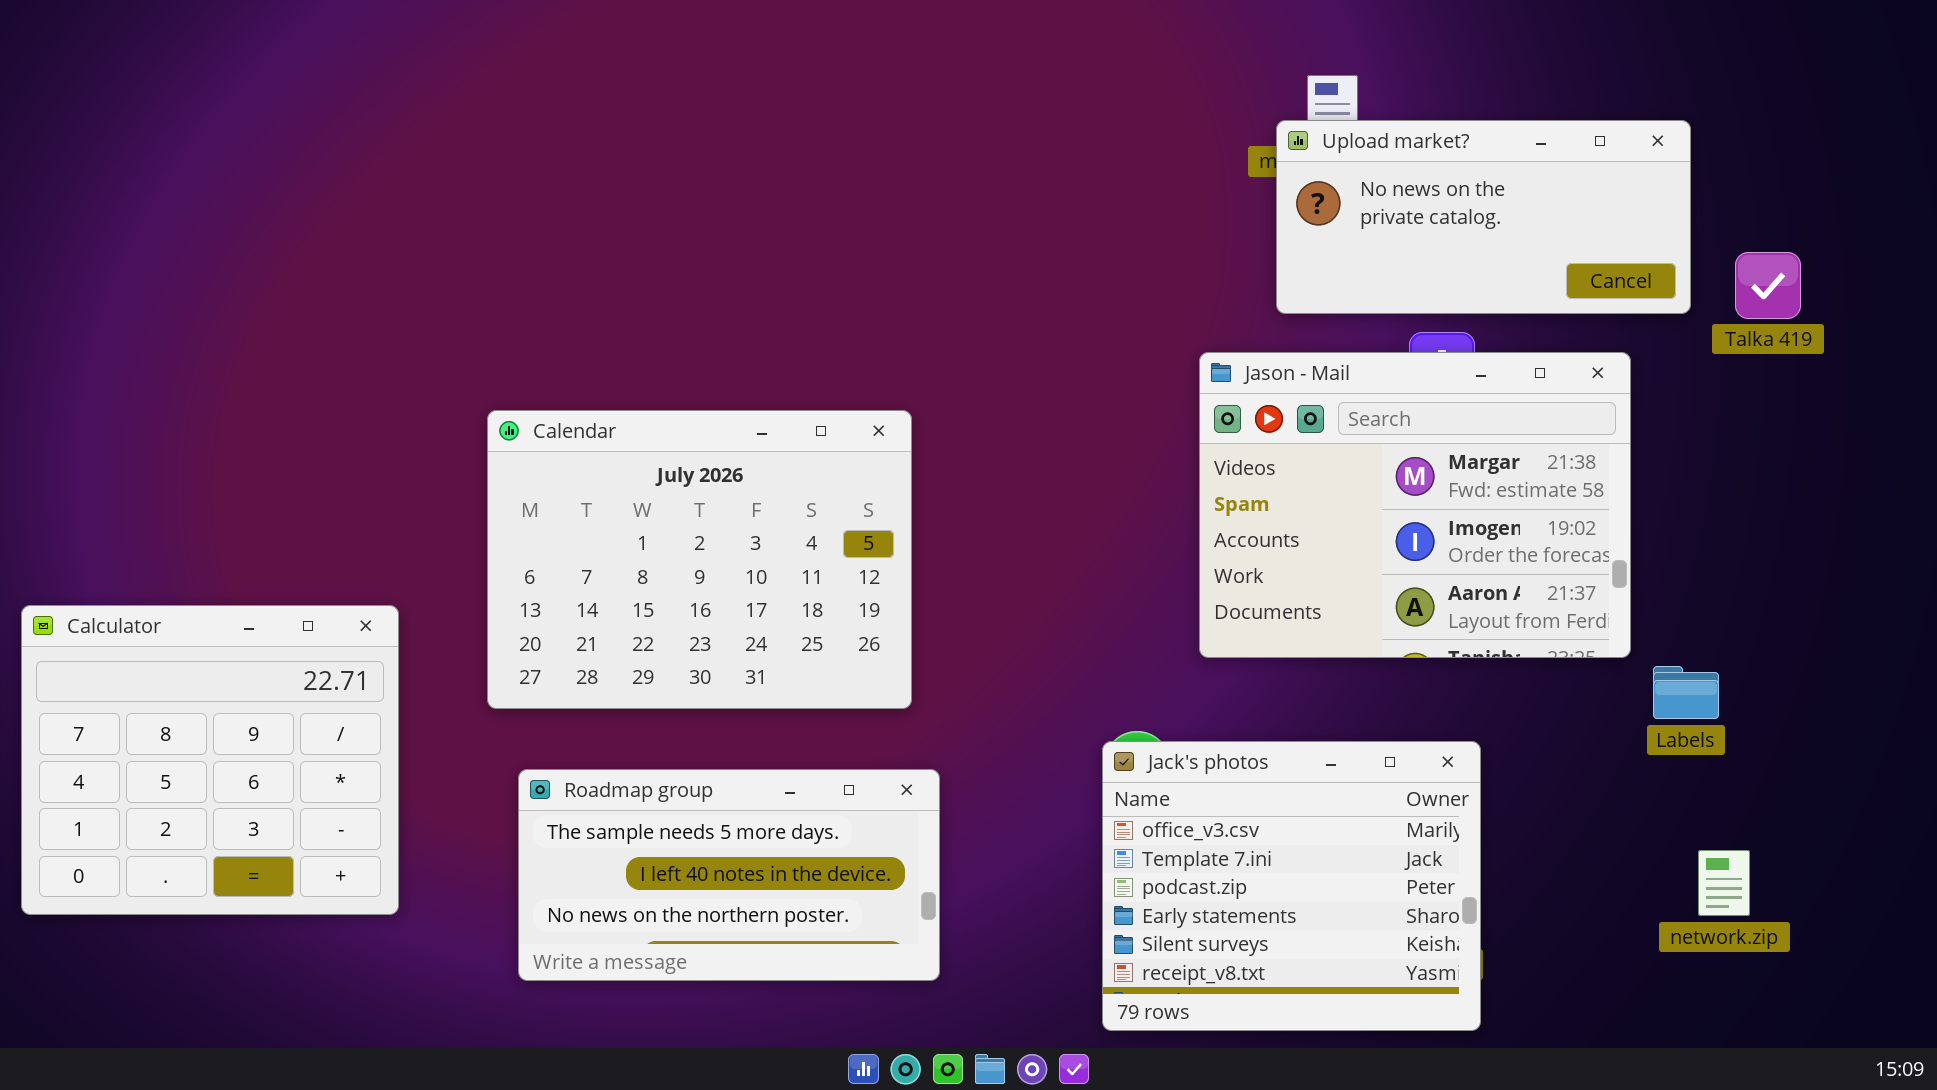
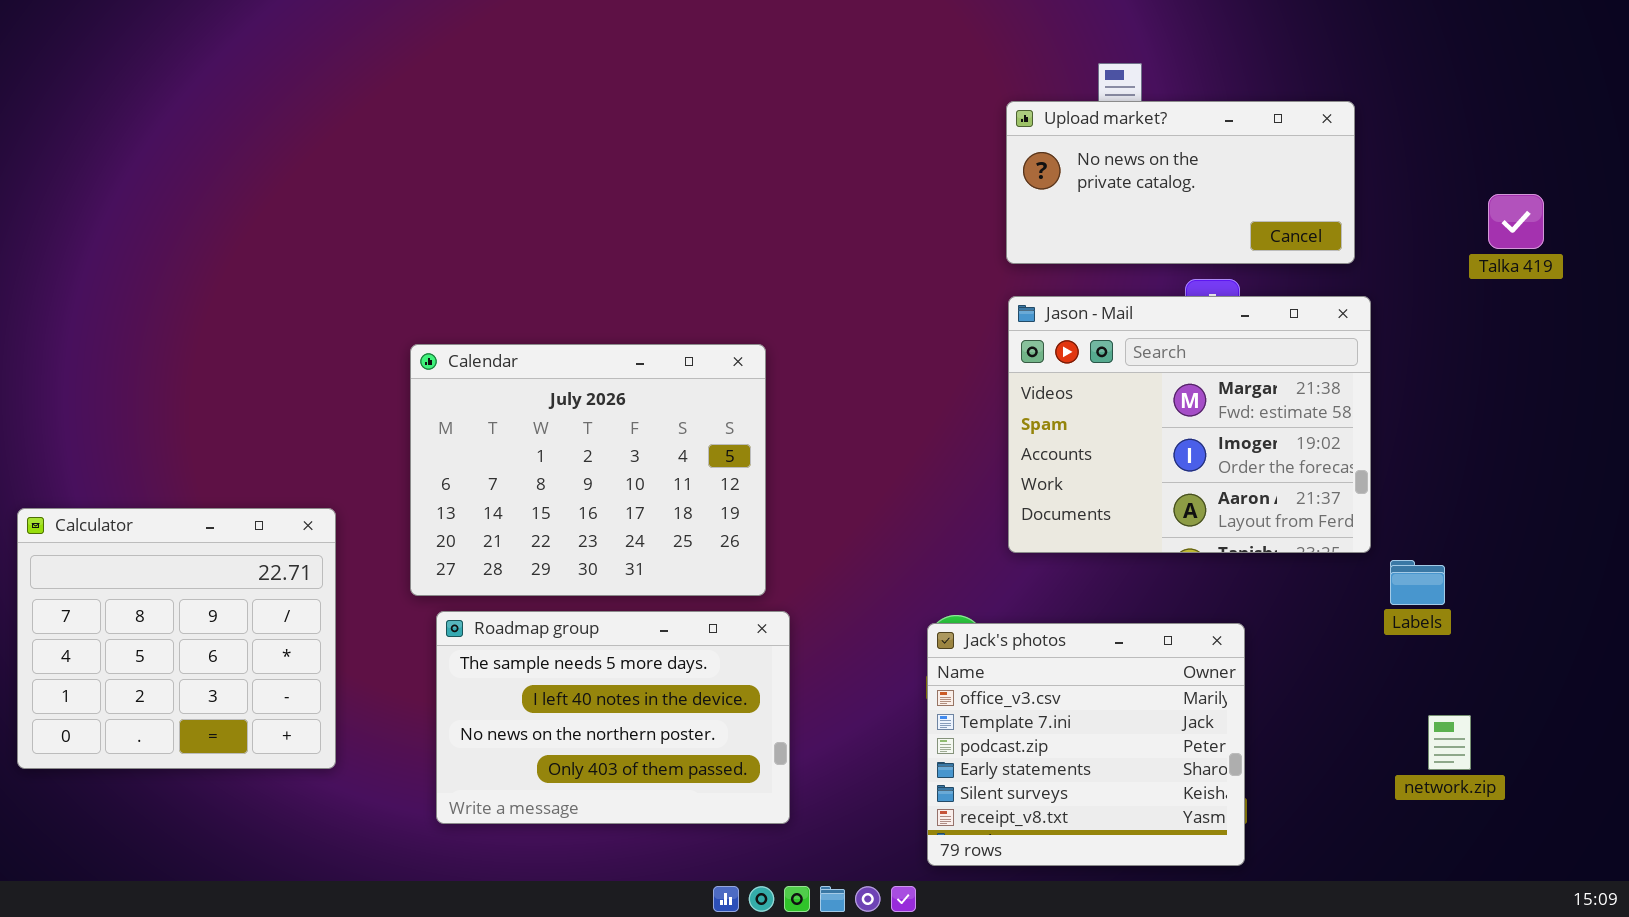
Upload market?: [1276,120,1691,314] -> [1006,101,1355,264], moved
Talka 419: [1735,252,1801,319] -> [1488,194,1544,249], moved
Roadmap group: [518,769,940,981] -> [436,611,790,824], resized

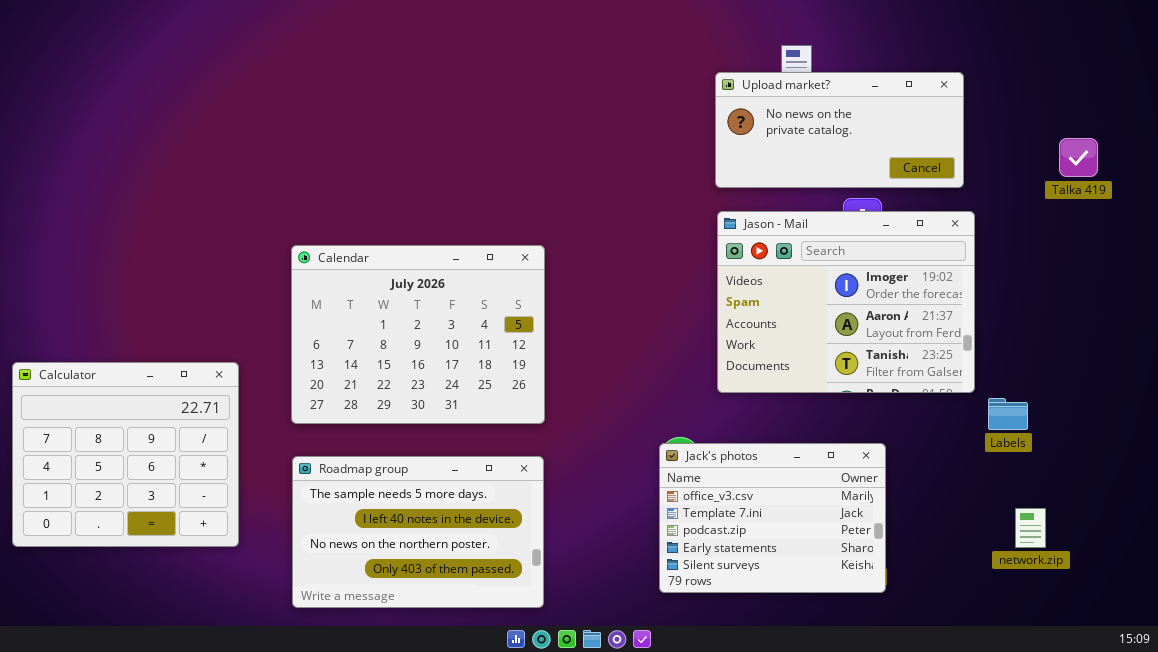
Jason - Mail: [1008,296,1371,553] -> [717,211,975,393], scrolled down 1 row
Roadmap group: [436,611,790,824] -> [292,456,544,608], moved
Jack's photos: [927,623,1245,866] -> [659,443,886,593], resized

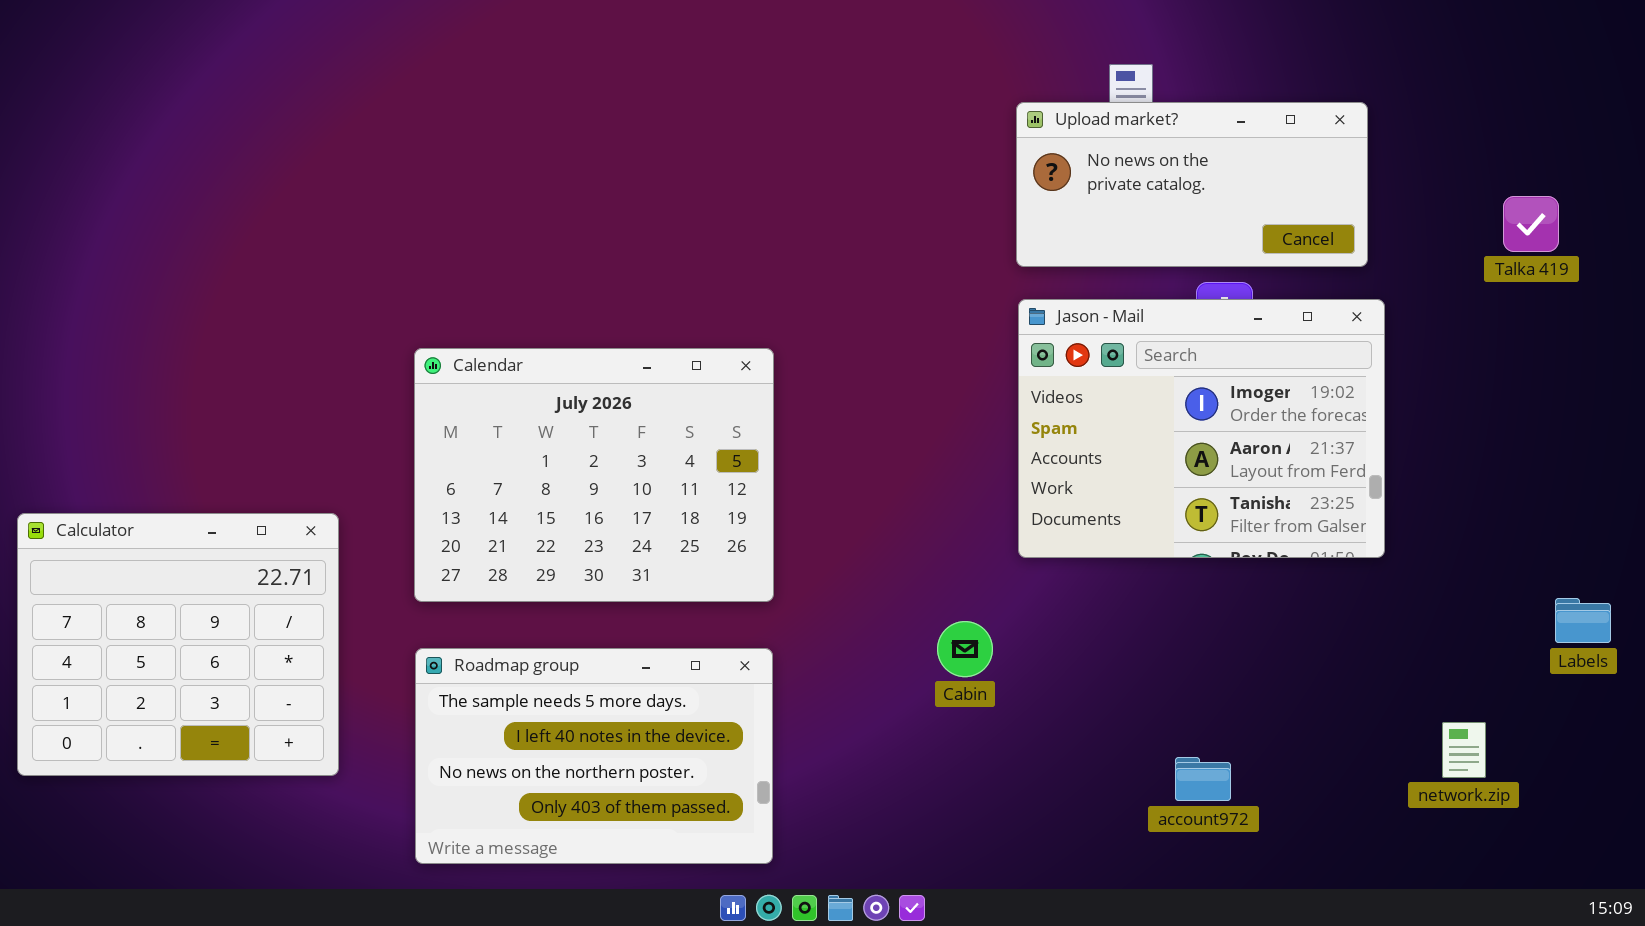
Labels: [988,398,1028,430] -> [1555,598,1611,643], moved
Jack's photos: [659,443,886,593] -> none, closed

